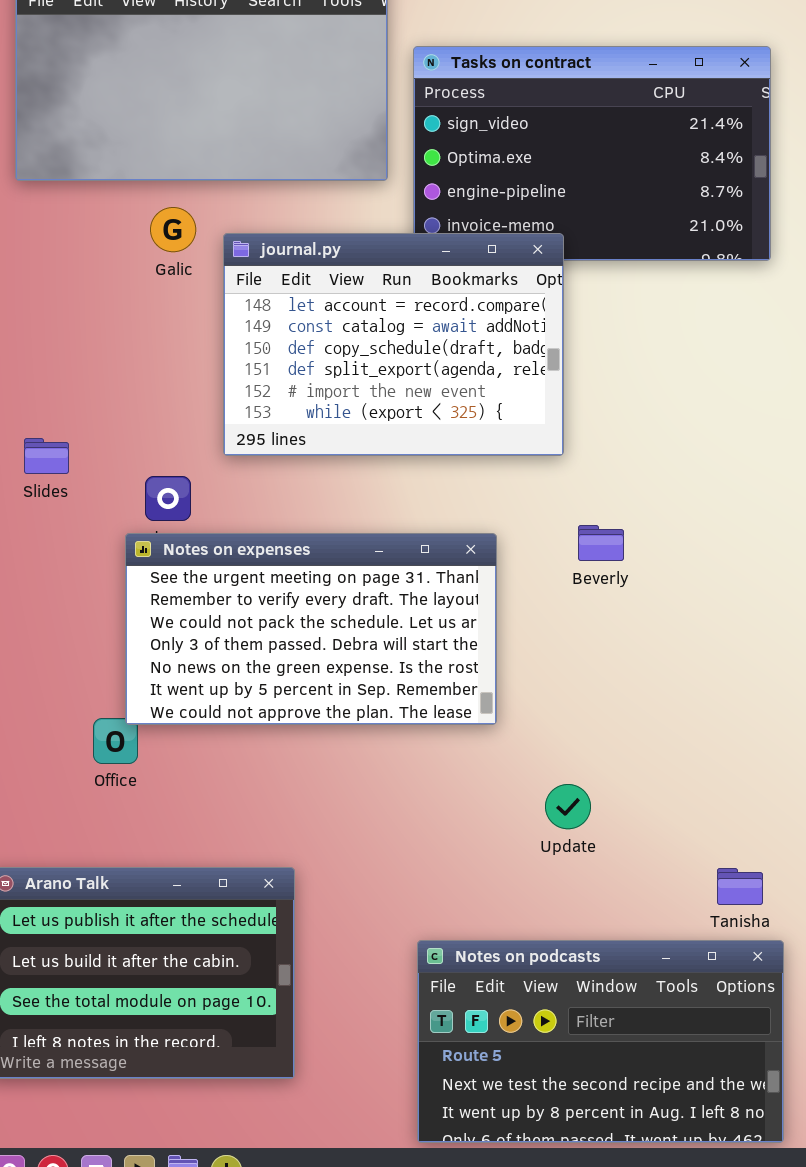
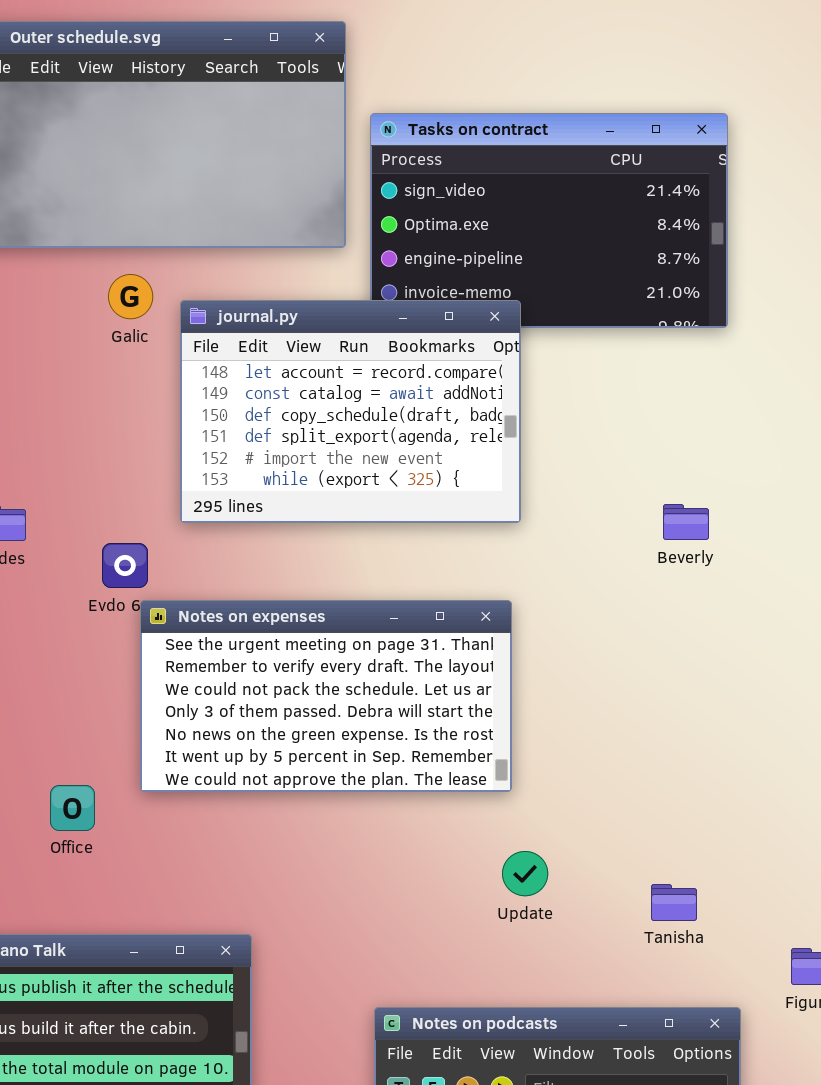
Beverly: [578,525,624,561] -> [663,504,709,540], moved
Notes on expenses: [125,533,497,725] -> [140,600,512,792], moved
Tanisha: [717,868,763,905] -> [651,884,697,921], moved

